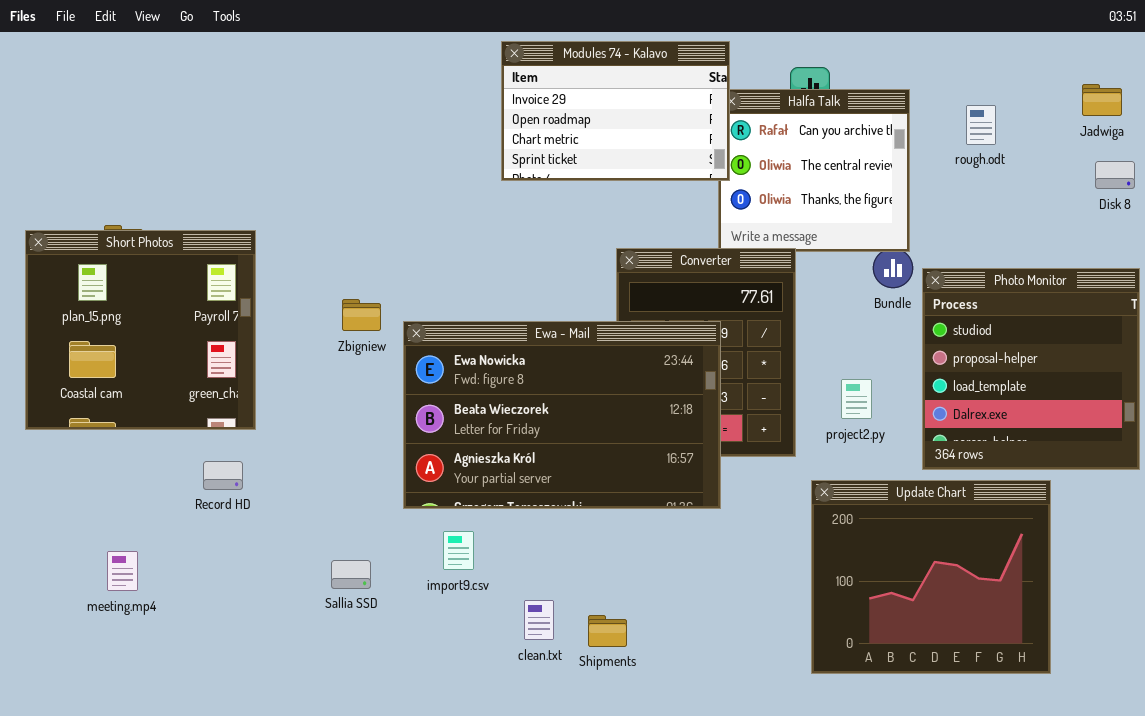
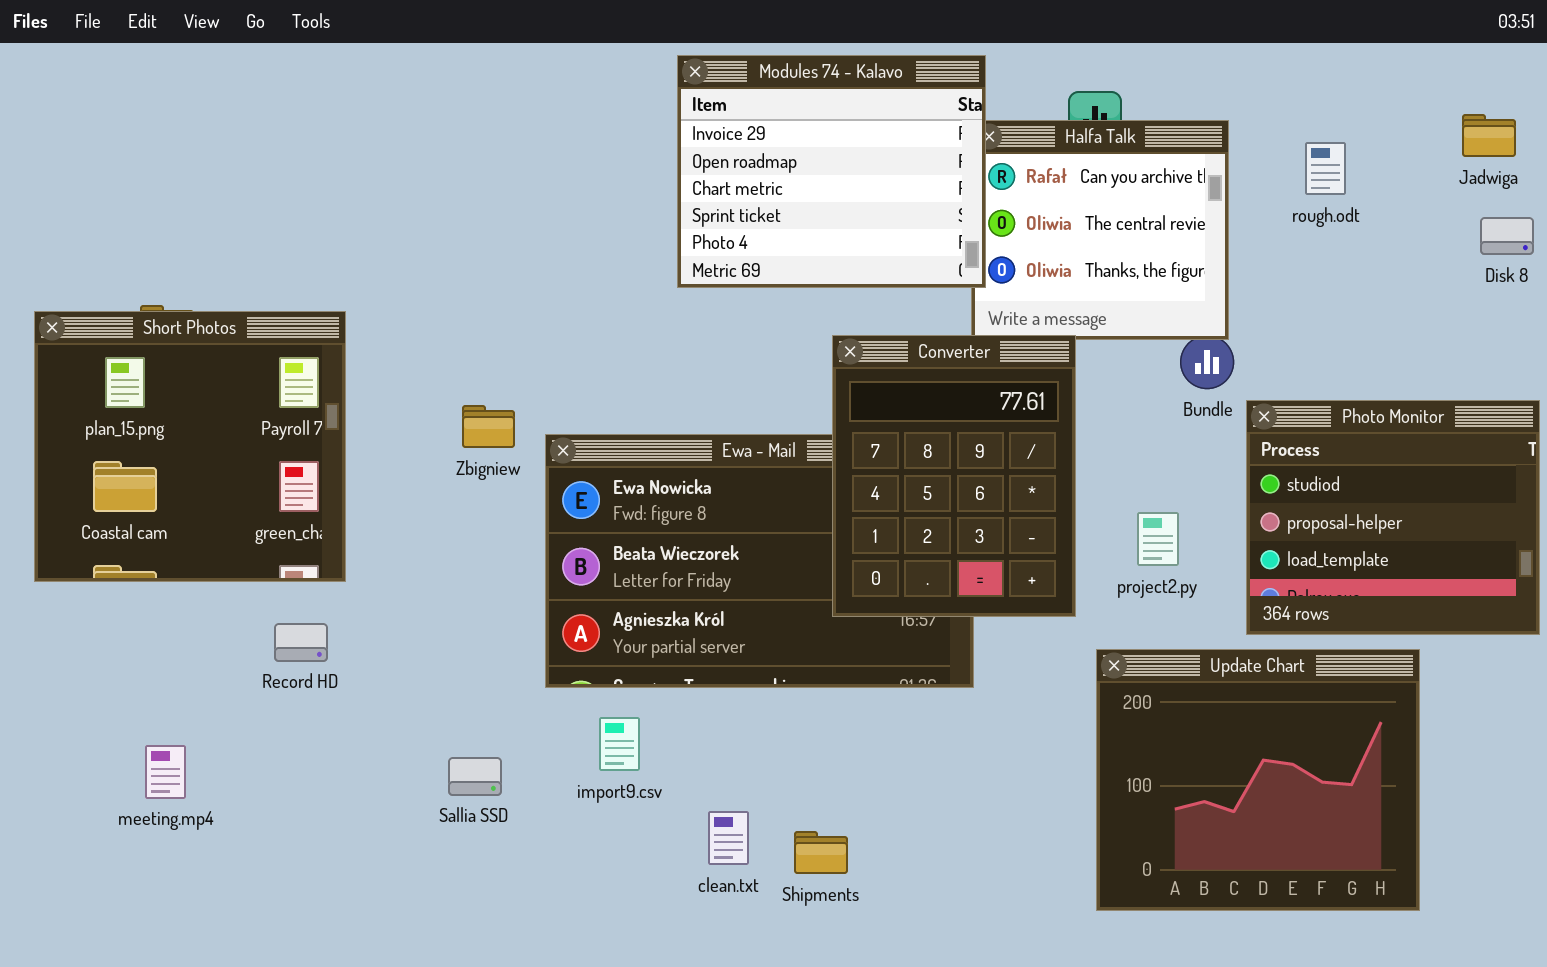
Modules 74 - Kalavo: [501,41,730,181] -> [677,55,986,288], resized
Converter: [616,248,796,457] -> [832,335,1076,617], raised
Photo Monitor: [922,268,1140,470] -> [1246,400,1540,635], resized

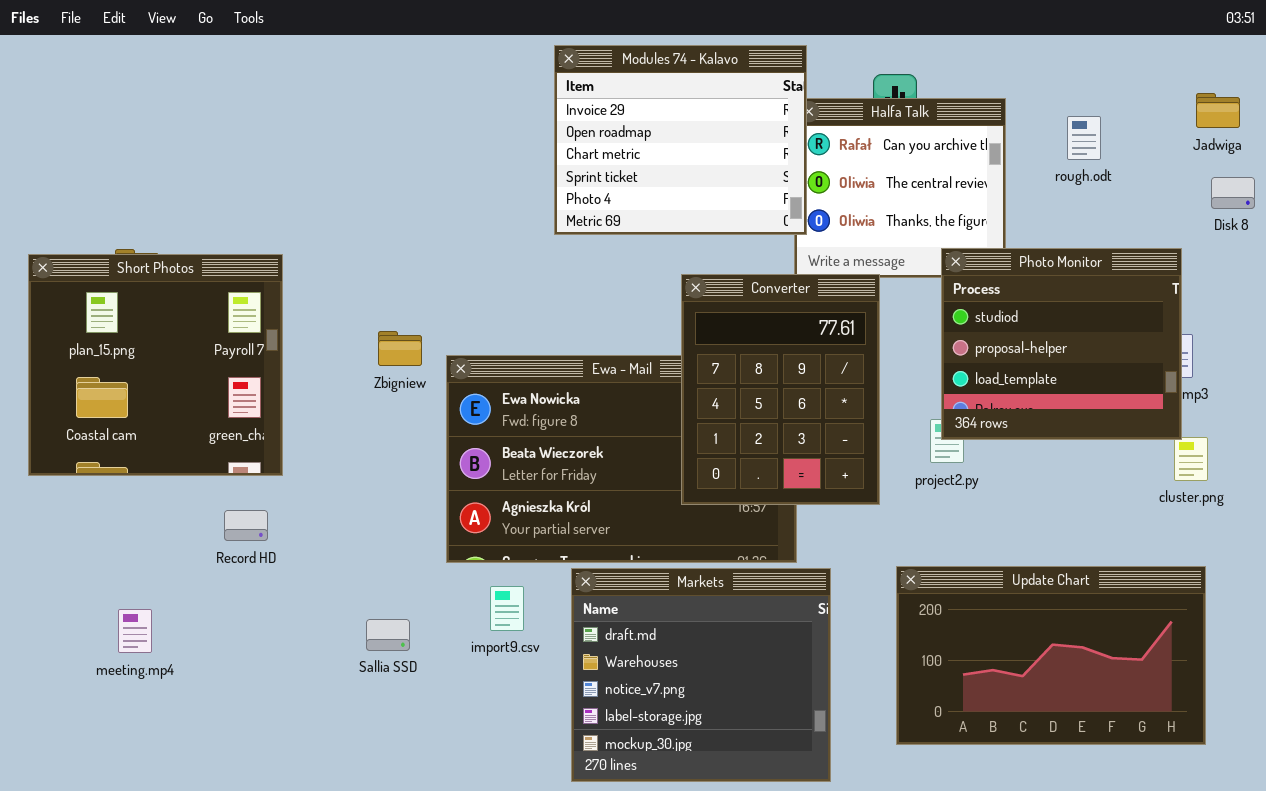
Photo Monitor: [1246,400,1540,635] -> [941,248,1182,440], moved
Update Chart: [1096,649,1420,911] -> [896,566,1206,745], resized
Markets: none -> [571,568,831,782], opened

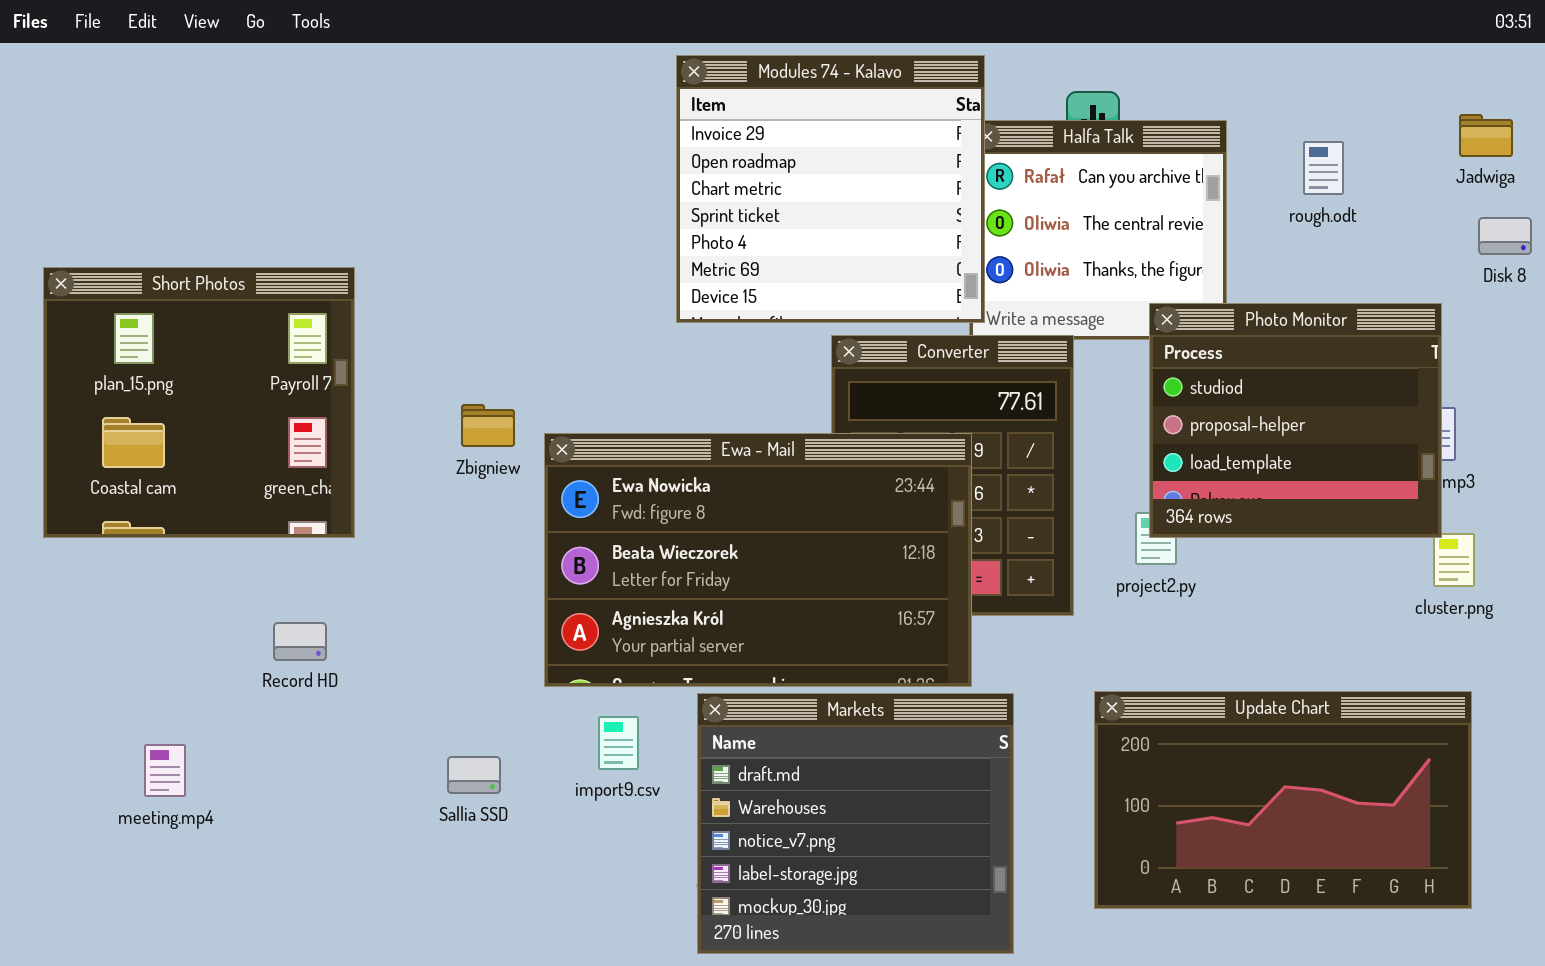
Modules 74 - Kalavo: [554,45,807,235] -> [676,55,985,323], resized
Short Photos: [28,254,283,476] -> [43,267,355,538], moved
Ewa - Mail: [446,355,797,563] -> [544,433,972,687], raised

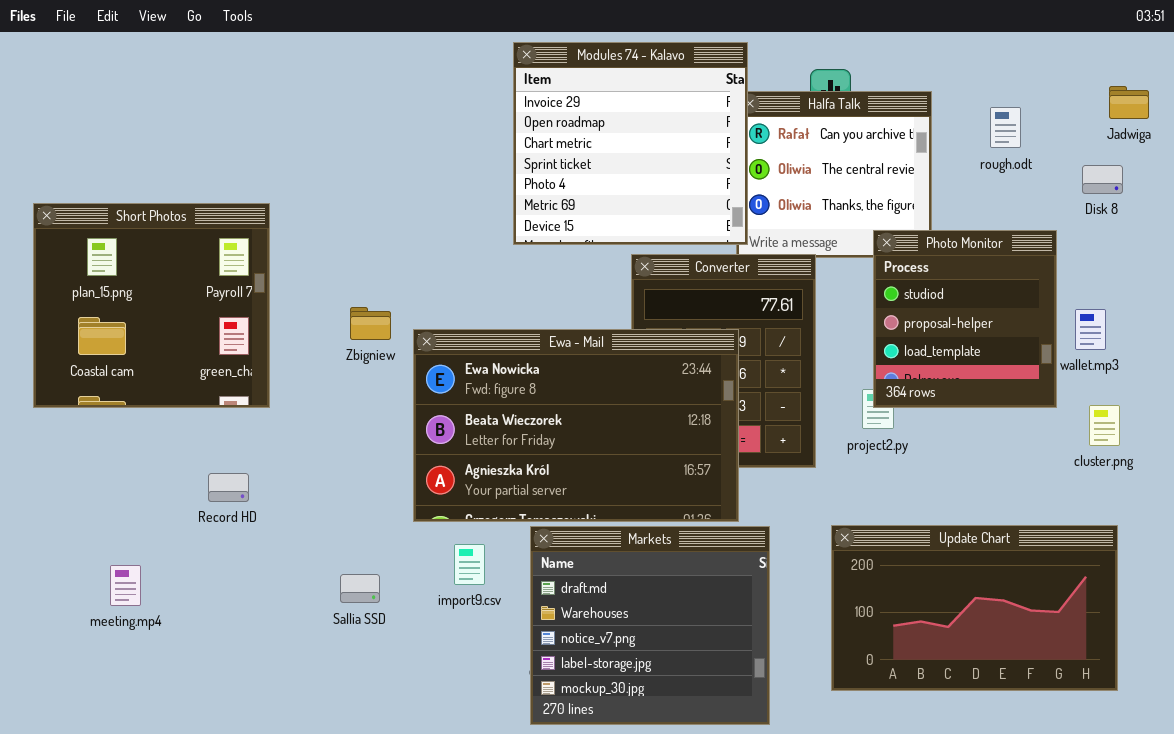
Disk 8: [1478,217,1532,255] -> [1082,165,1123,194], moved
Photo Monitor: [1149,303,1442,538] -> [873,230,1057,408], resized

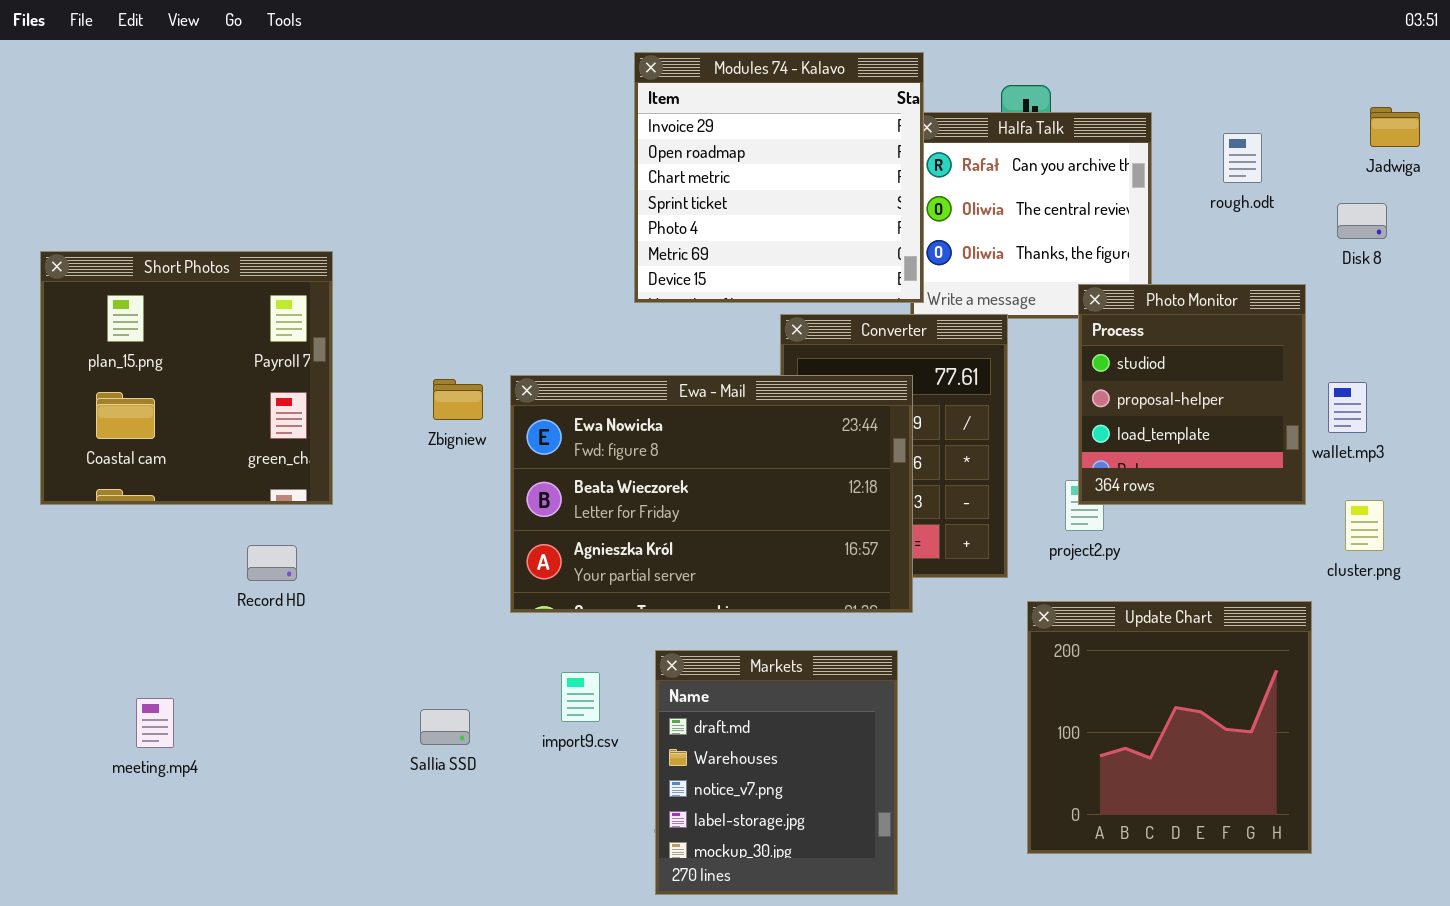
Ewa - Mail: [413,329,739,522] -> [510,375,913,613], moved
Record HD: [208,473,249,502] -> [247,545,297,581], moved
Update Chart: [831,525,1118,691] -> [1027,601,1312,854], resized
Markets: [530,526,770,725] -> [655,650,898,895], resized

